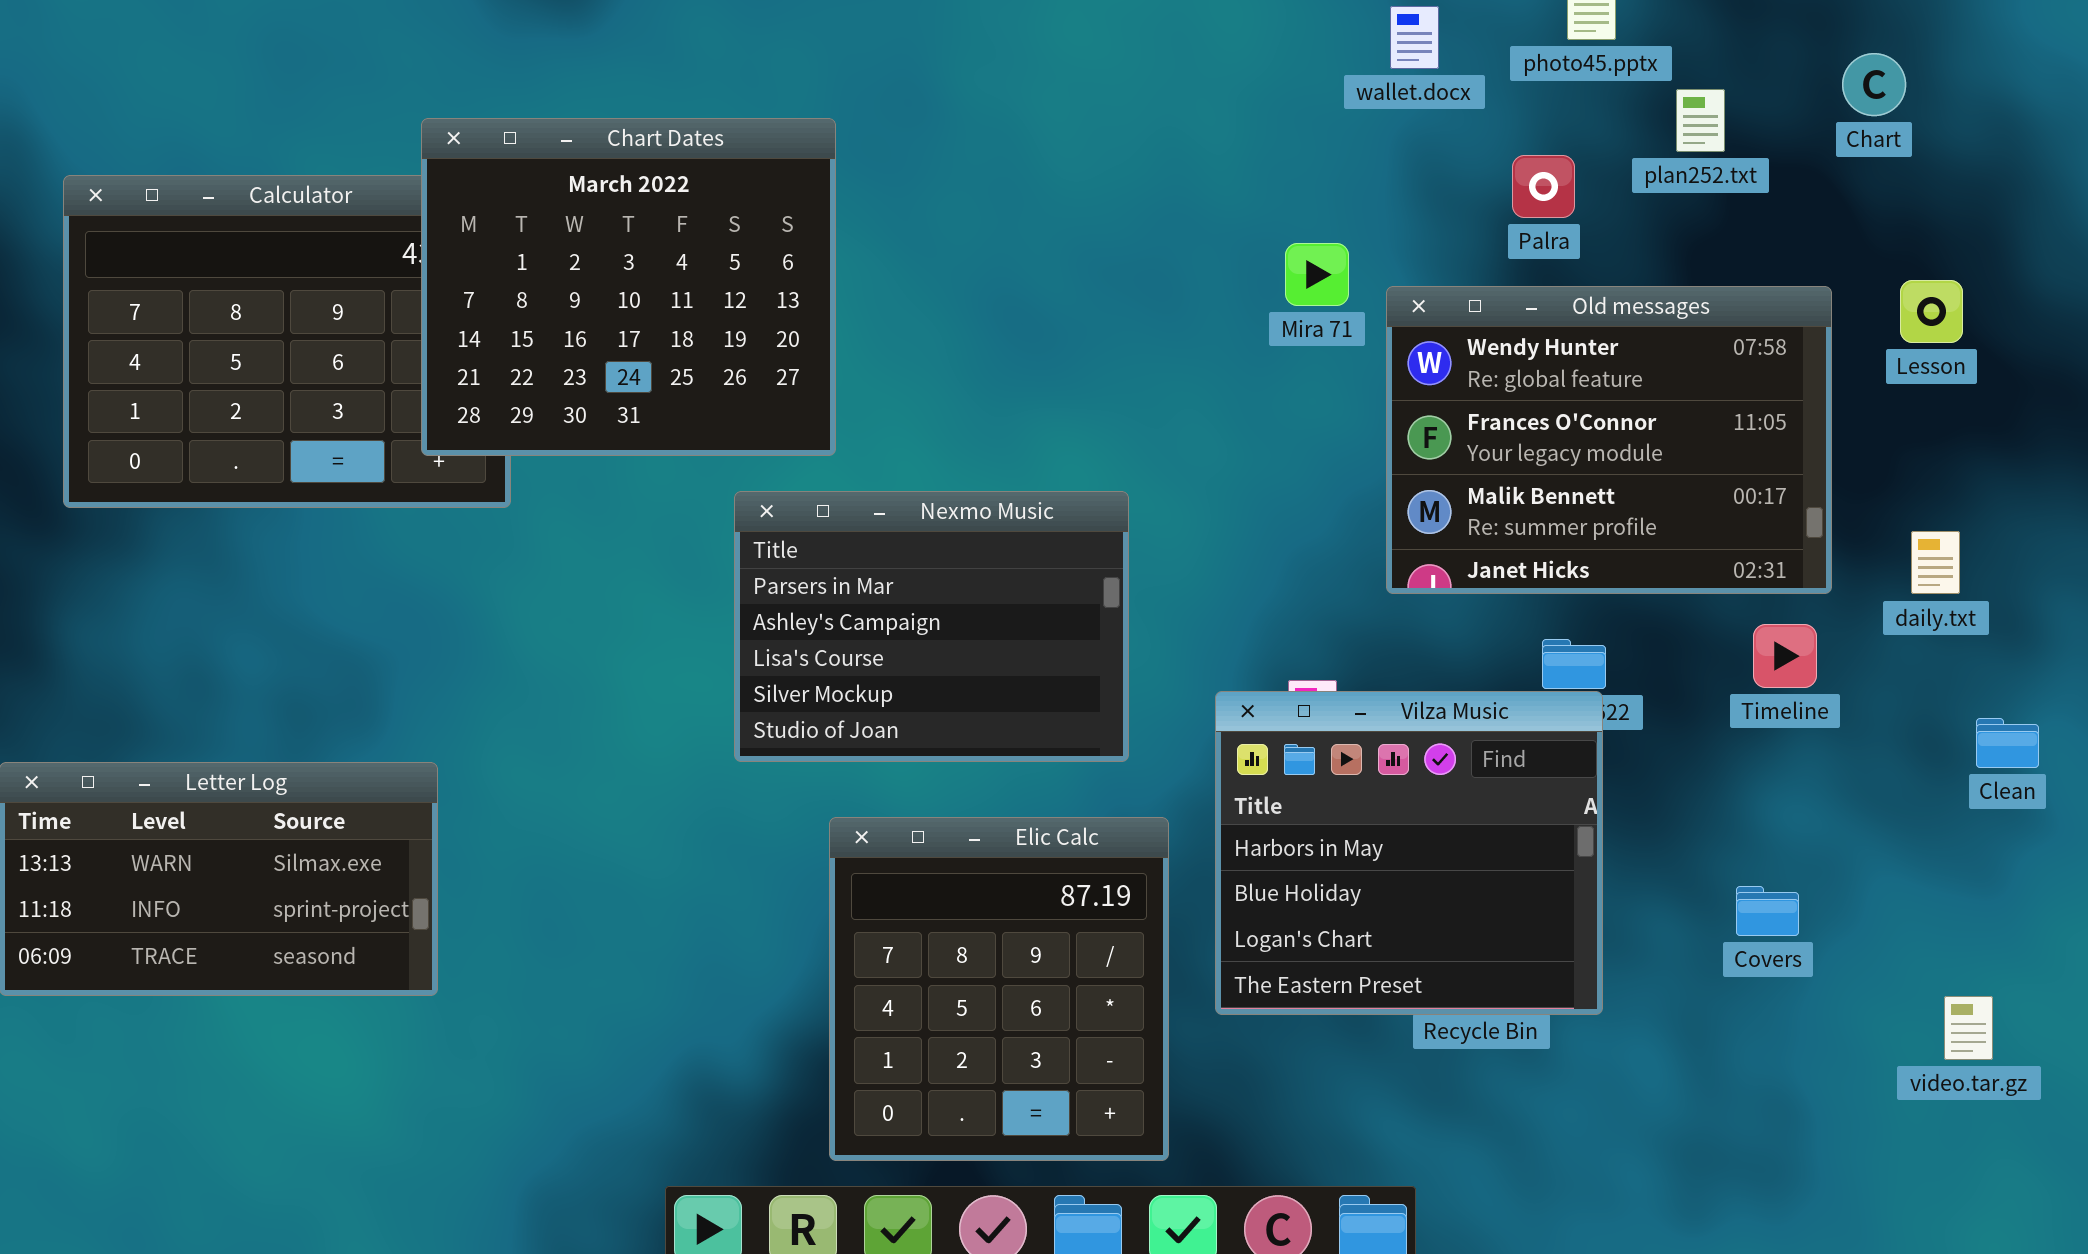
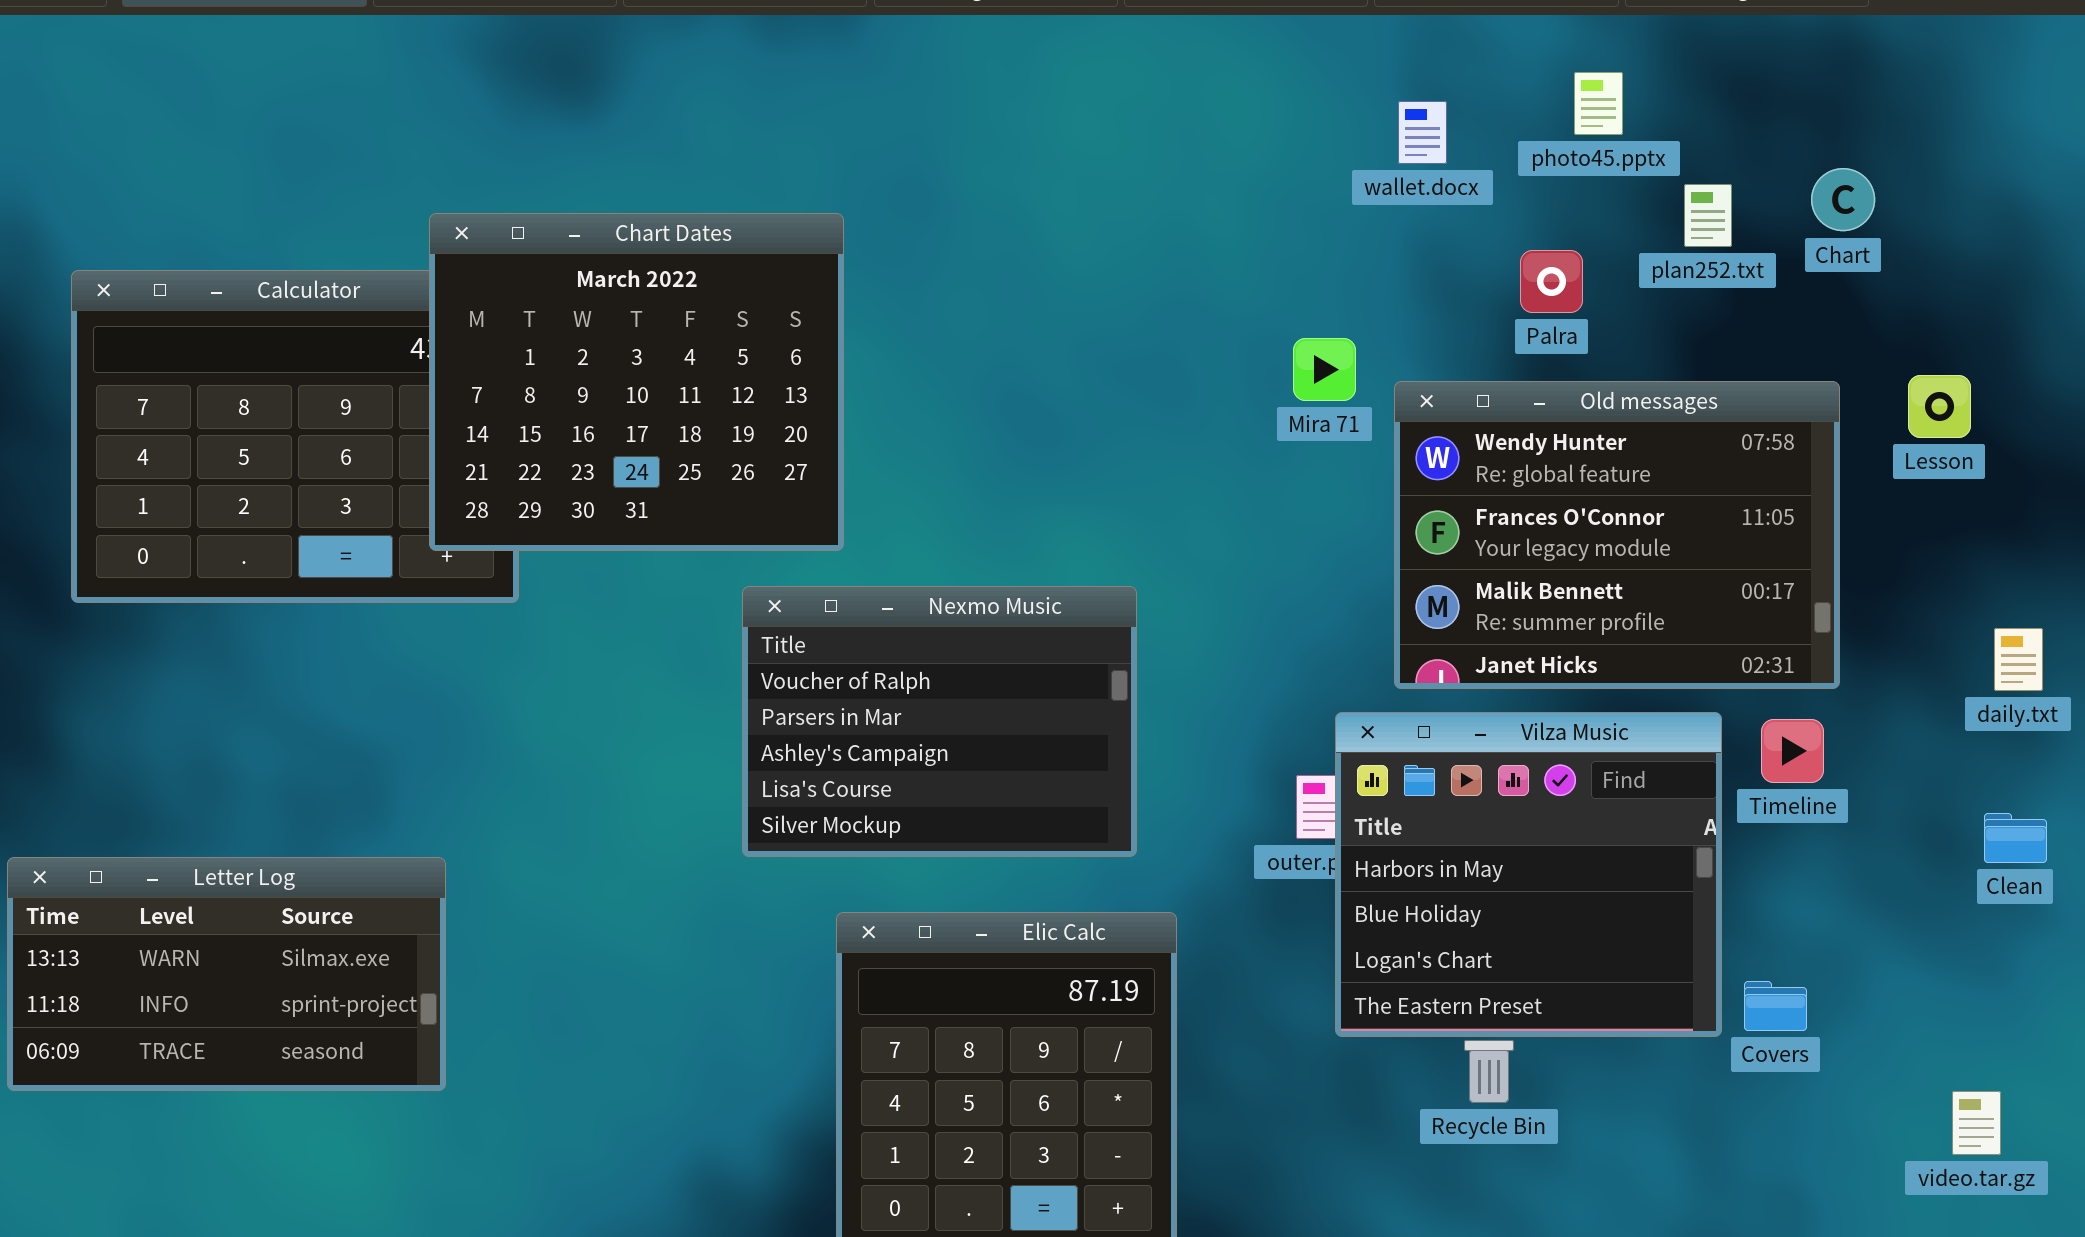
Chart: [1842,53,1906,116] -> [1811,168,1875,231], moved
Nexmo Music: [734,491,1129,762] -> [742,586,1137,857], scrolled up 1 row
daily.txt: [1911,531,1960,594] -> [1994,628,2043,691], moved
Vilza Music: [1215,691,1603,1015] -> [1335,712,1722,1037], moved

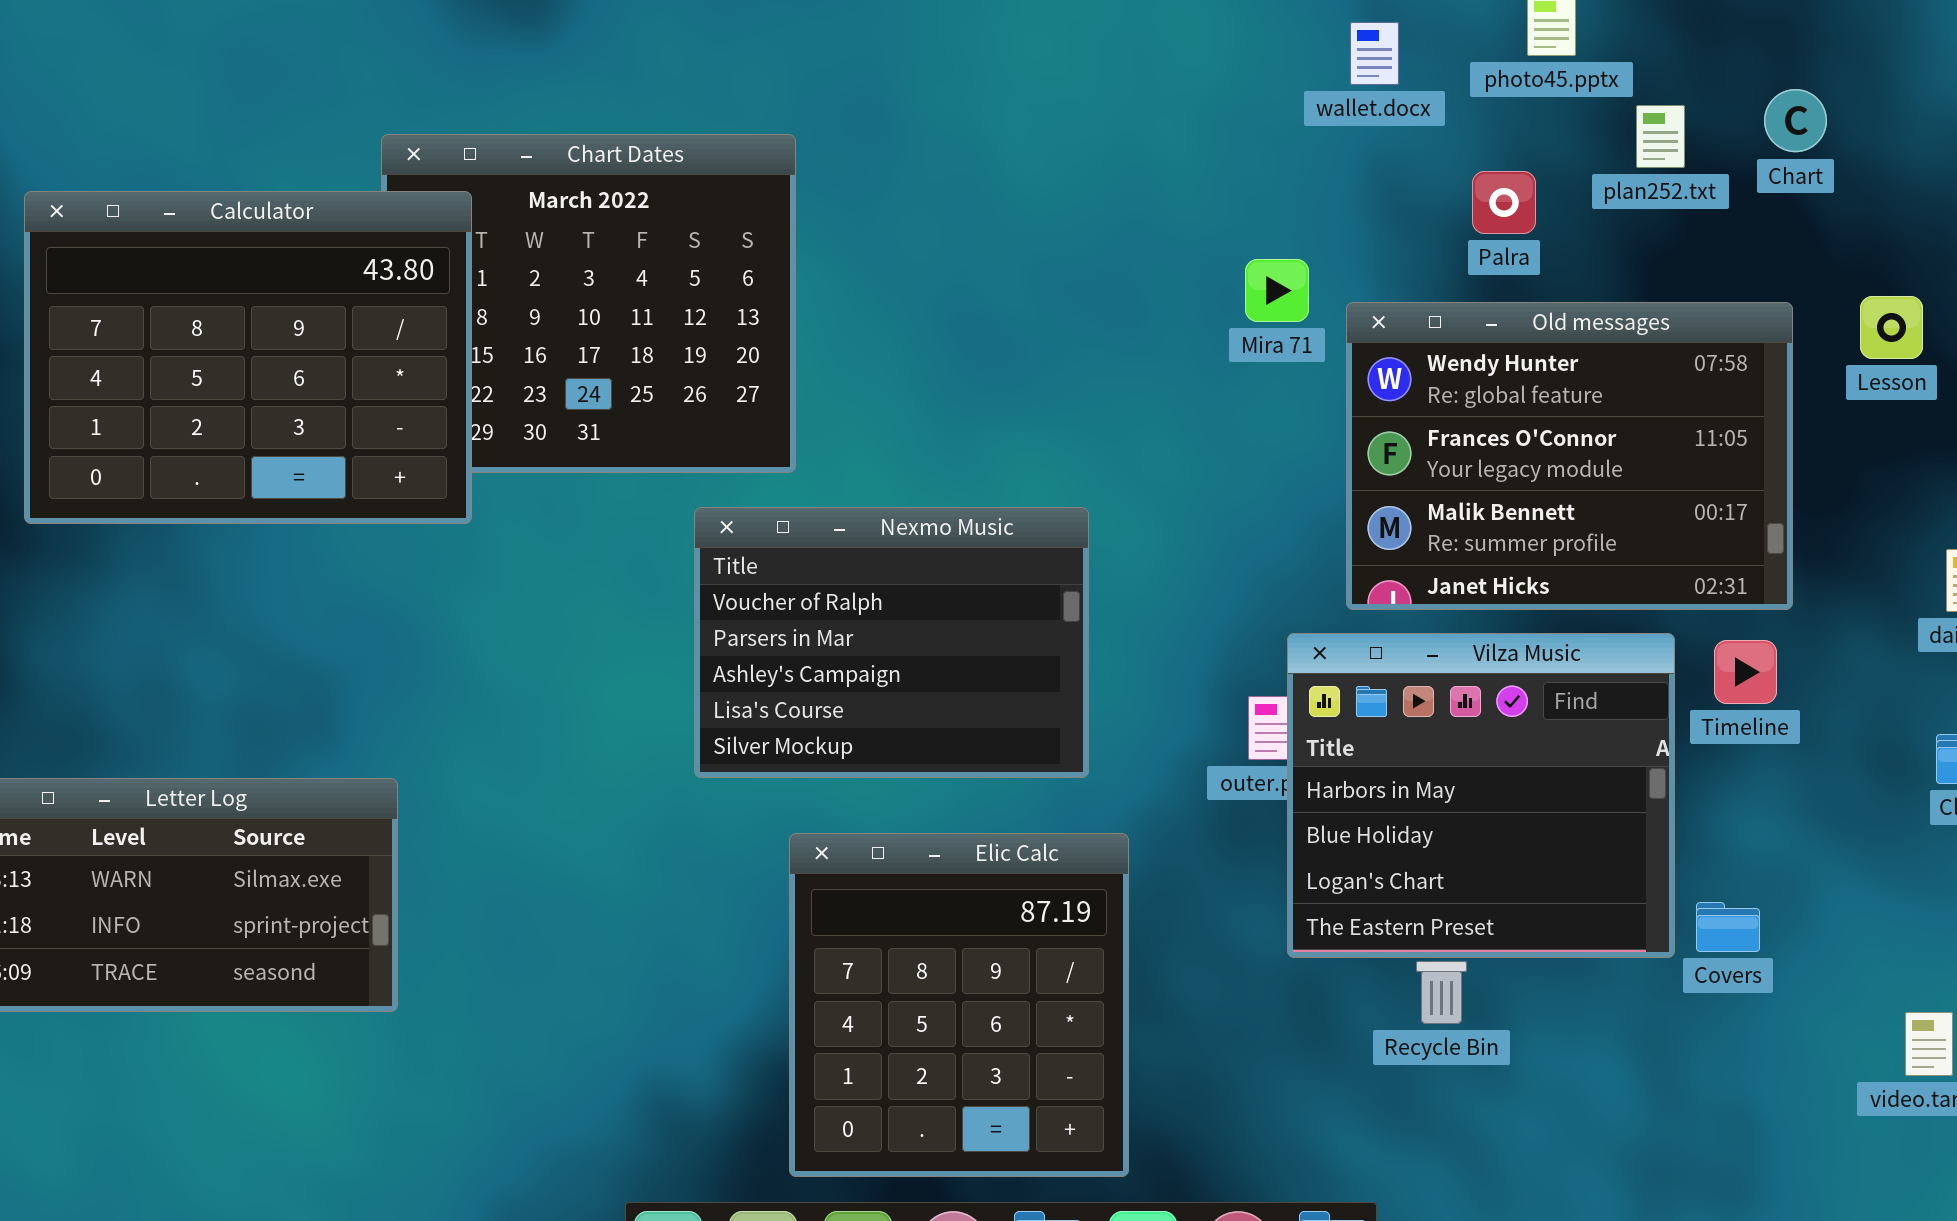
Calculator: [71,270,519,603] -> [24,191,472,524], raised

